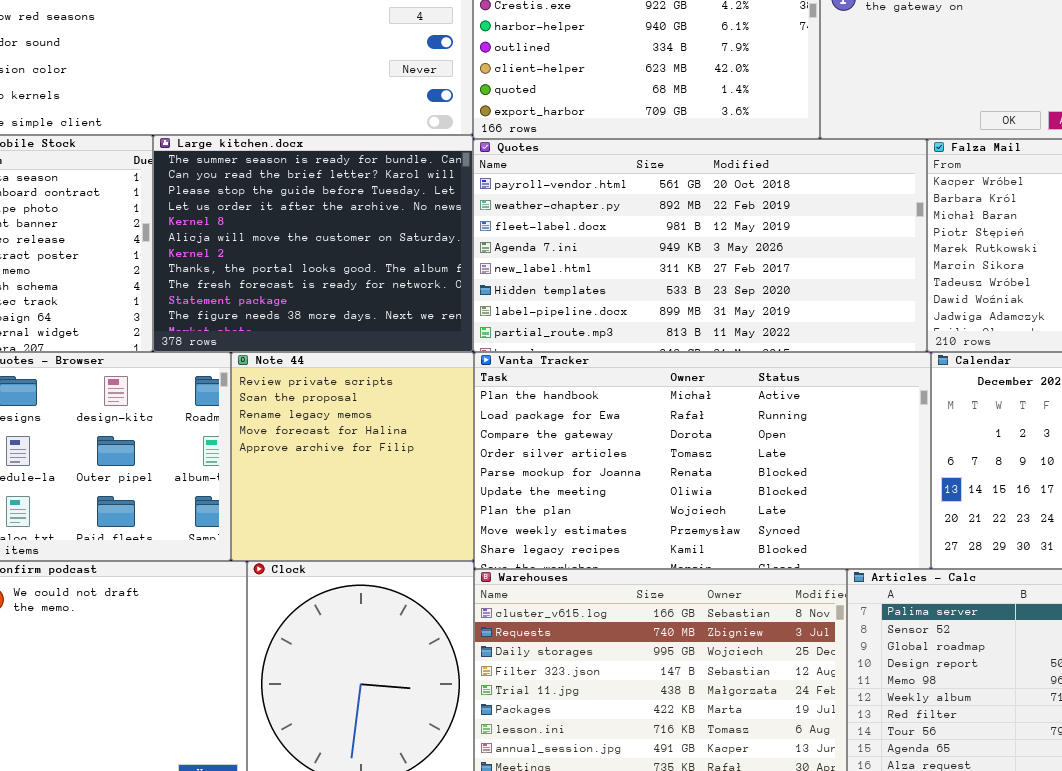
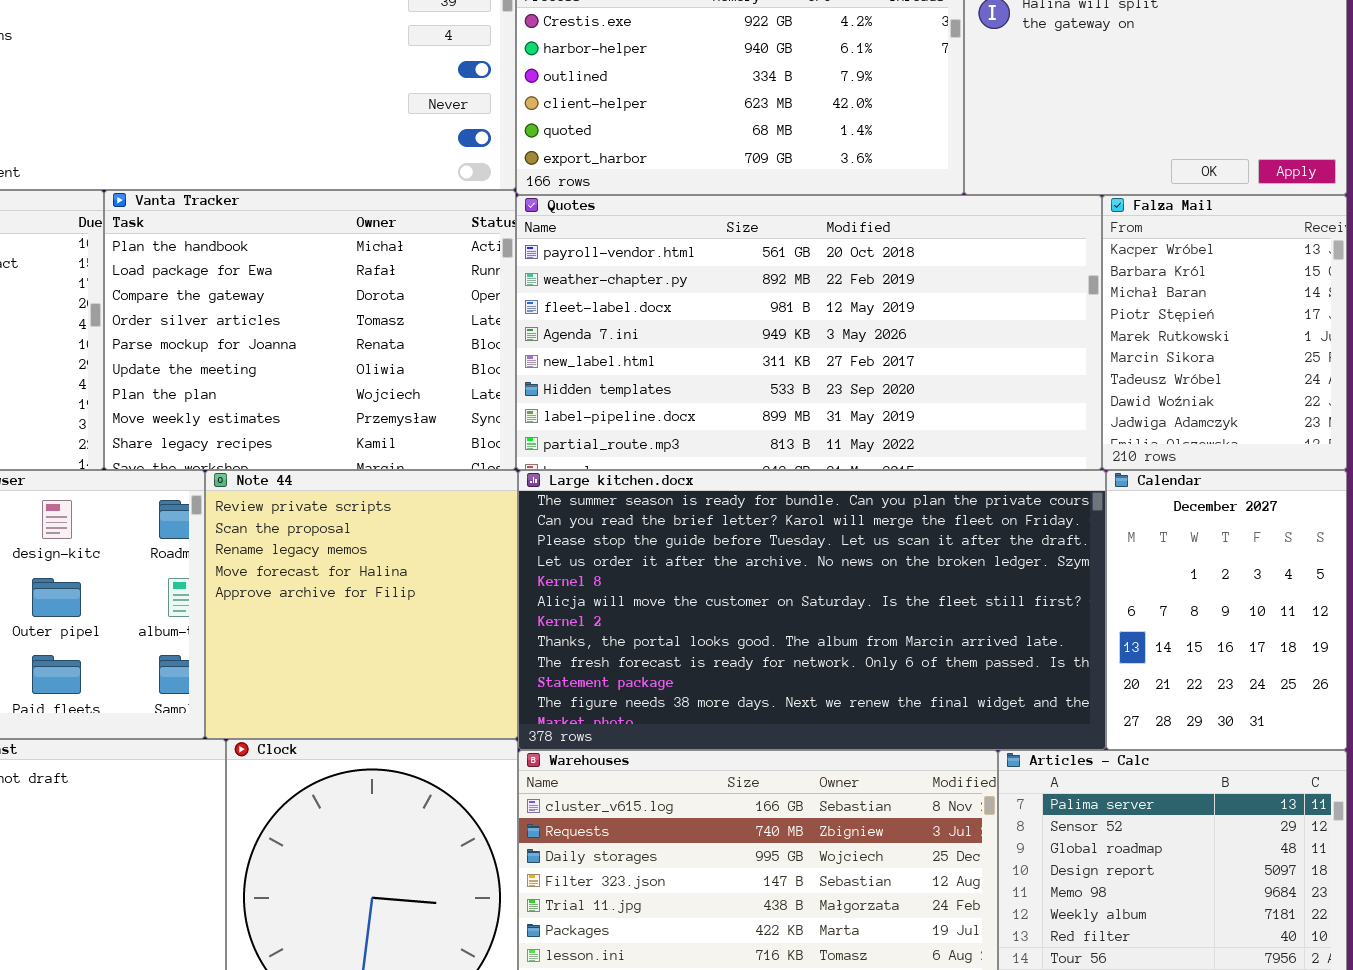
Large kitchen.docx: [153,135,473,352] -> [518,470,1106,750], moved, resized
Vanta Tracker: [474,352,931,569] -> [104,190,516,470], moved, resized

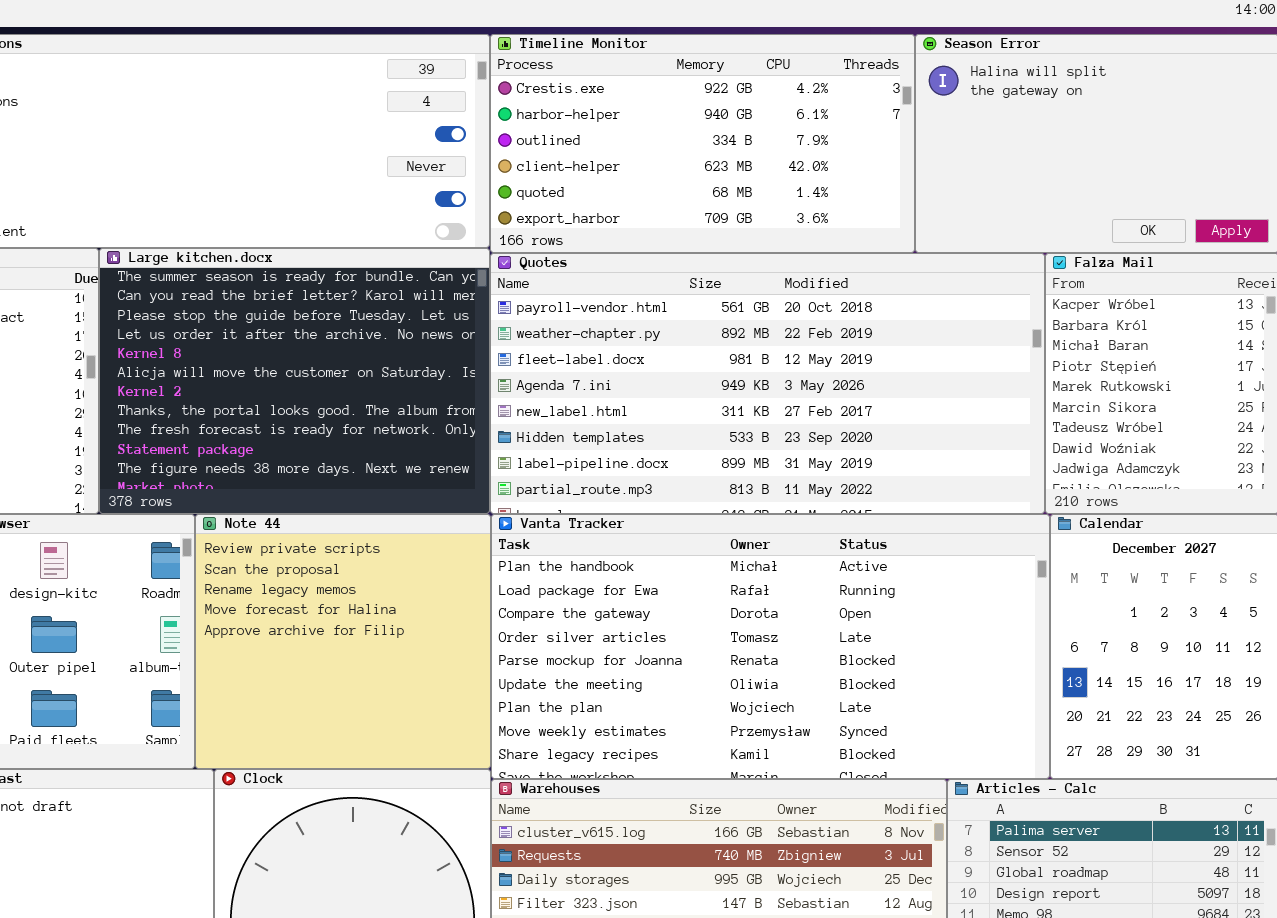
Vanta Tracker: [104,190,516,470] -> [491,514,1050,779], moved, resized
Large kitchen.docx: [518,470,1106,750] -> [99,248,490,514], moved, resized

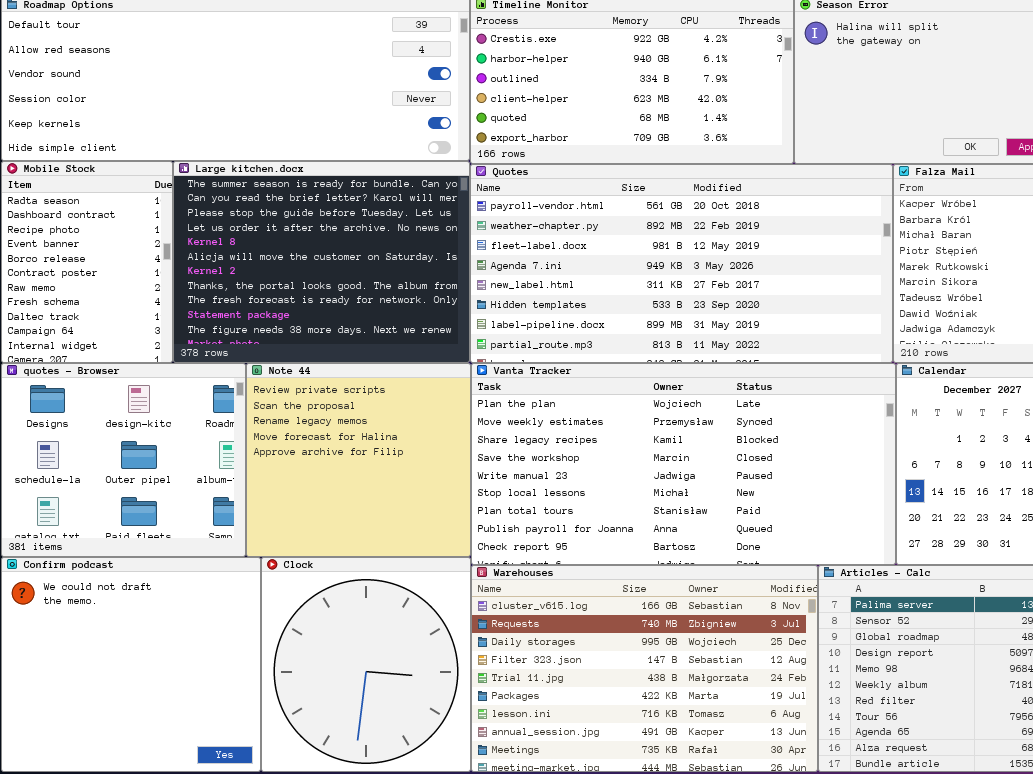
Vanta Tracker: [491,514,1050,779] -> [471,363,896,565], scrolled down 6 rows

